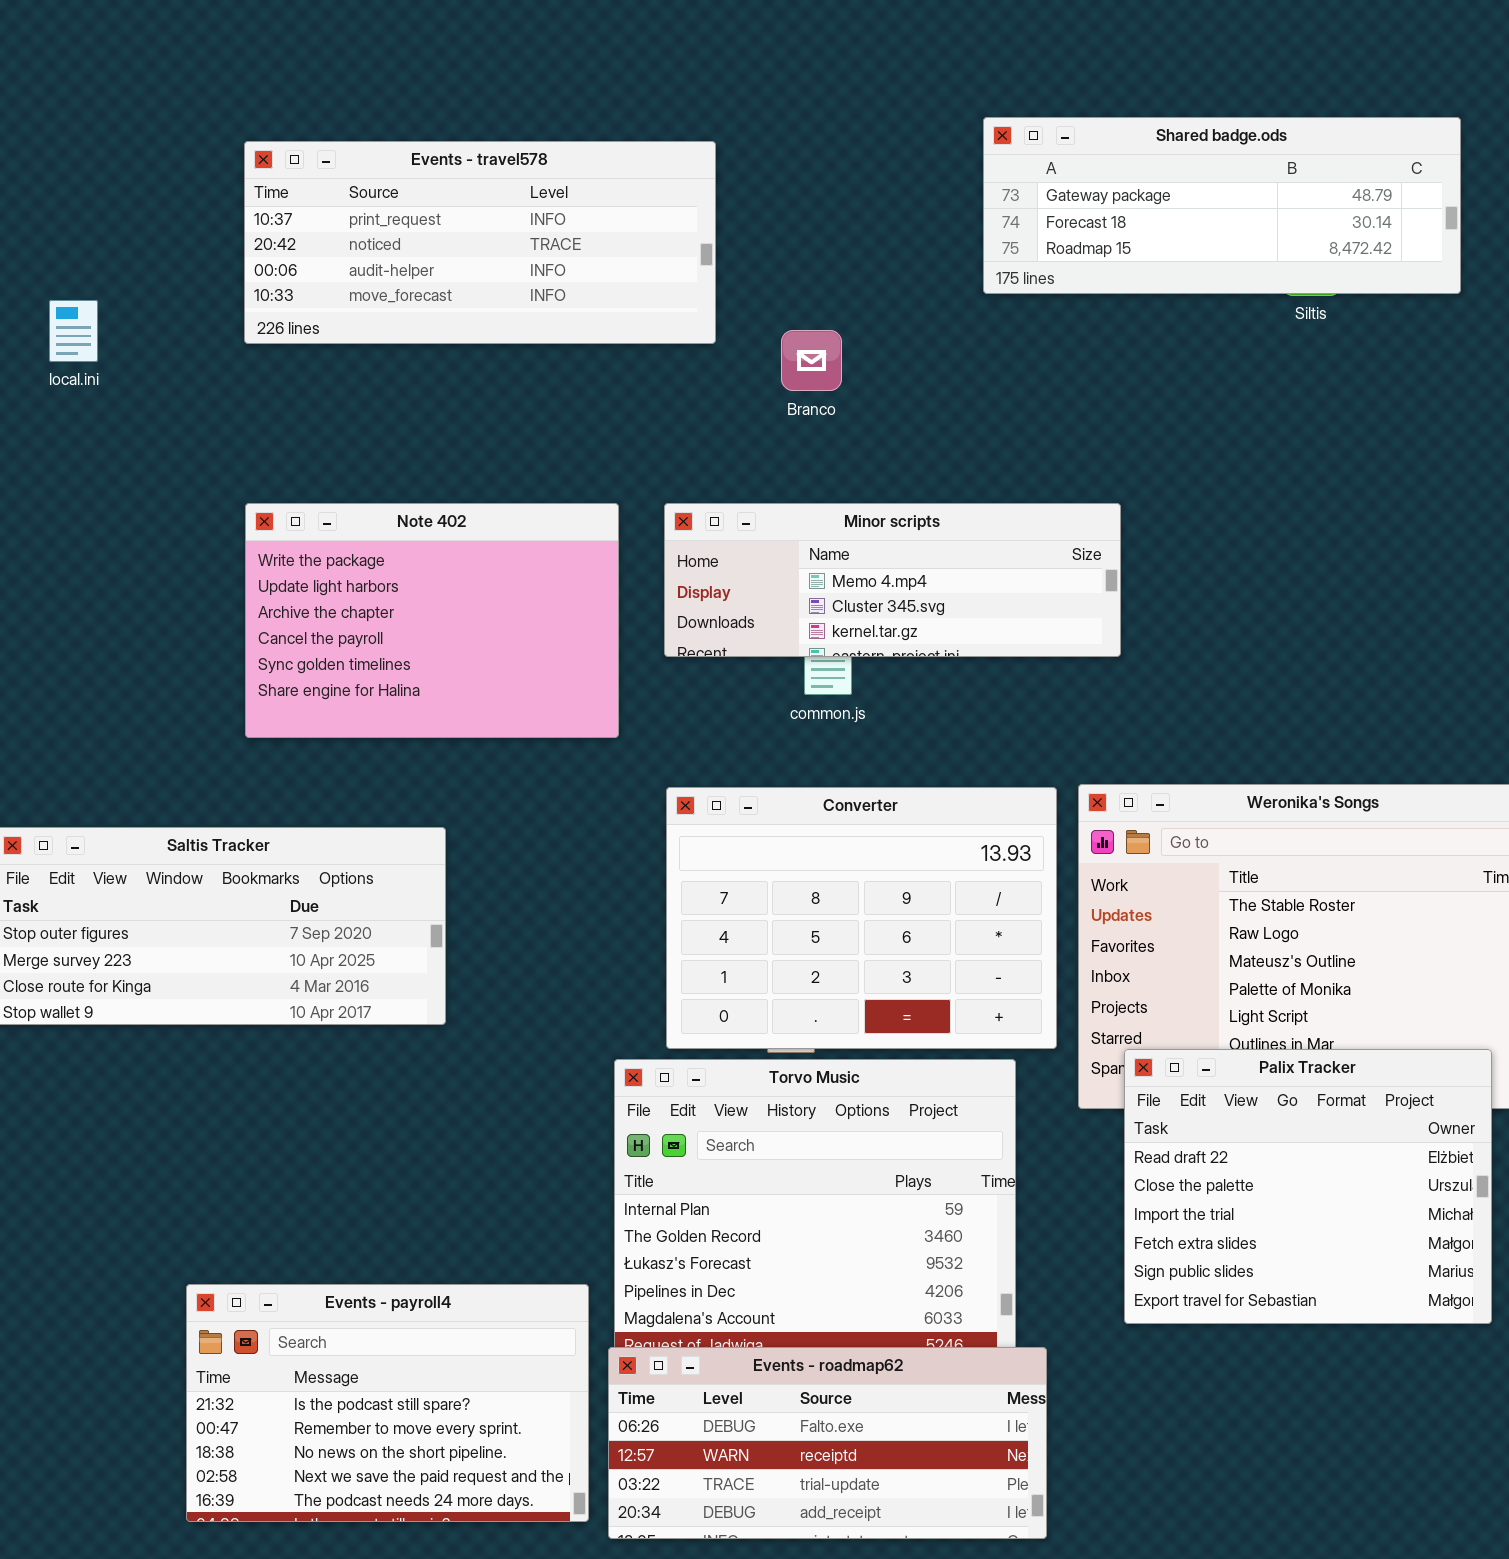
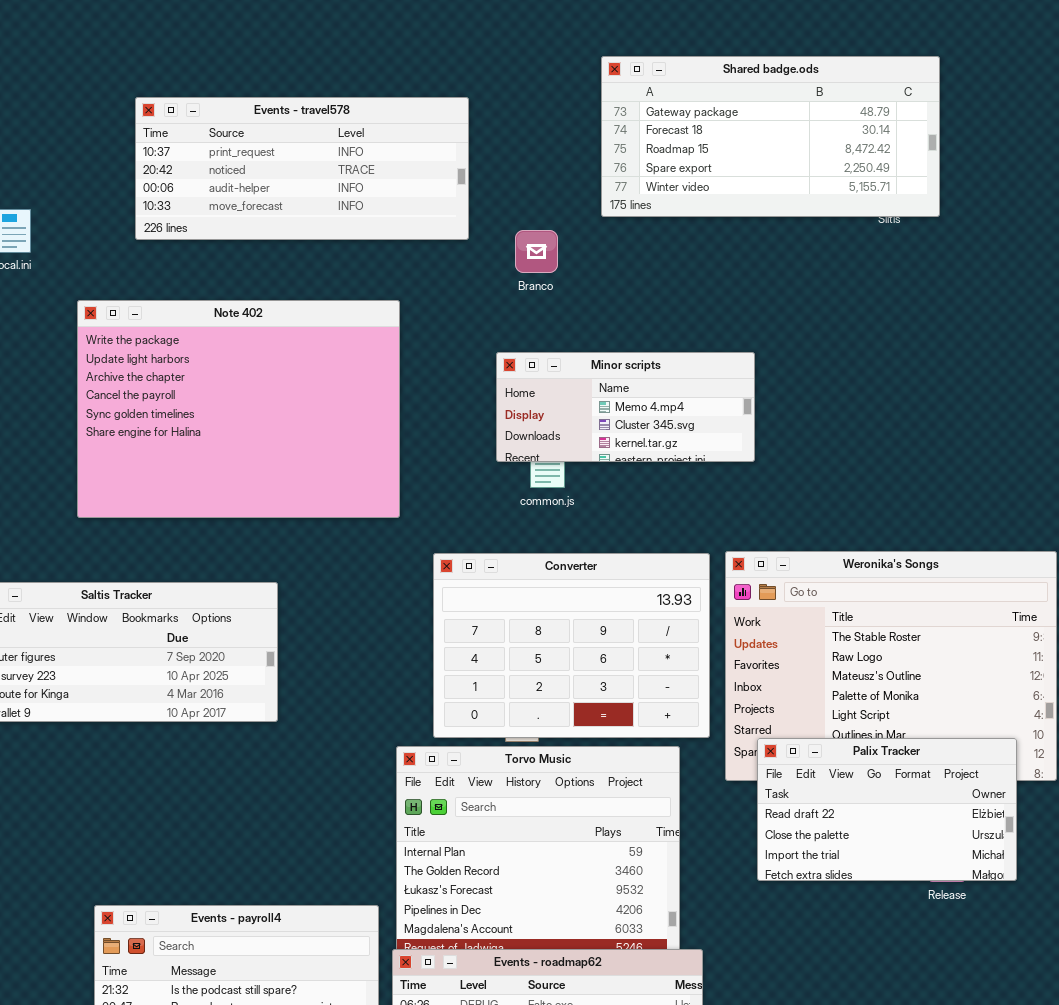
Shared badge.ods: [983,117,1461,294] -> [601,56,940,217], moved, resized
Note 402: [245,503,619,738] -> [77,300,400,518], resized
Minor scripts: [664,503,1121,657] -> [496,352,755,462], resized
Palix Tracker: [1124,1049,1492,1324] -> [757,738,1017,881], resized

